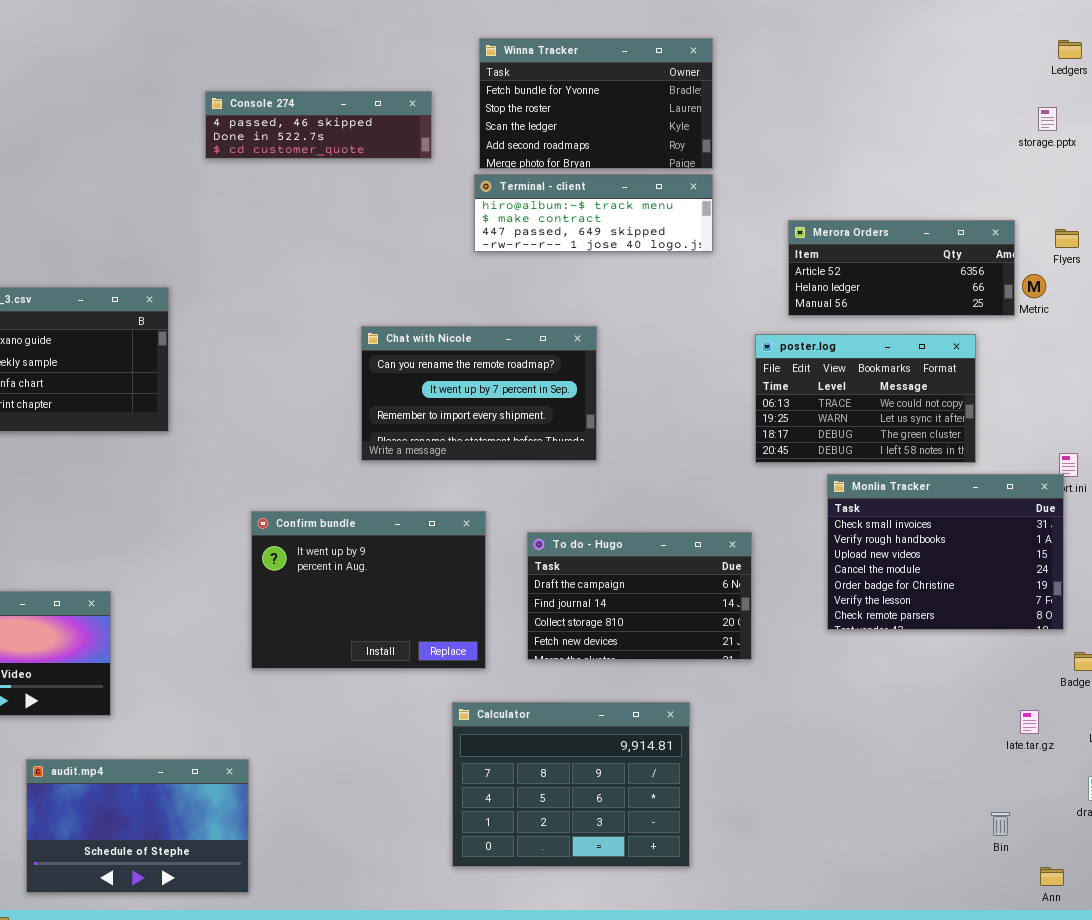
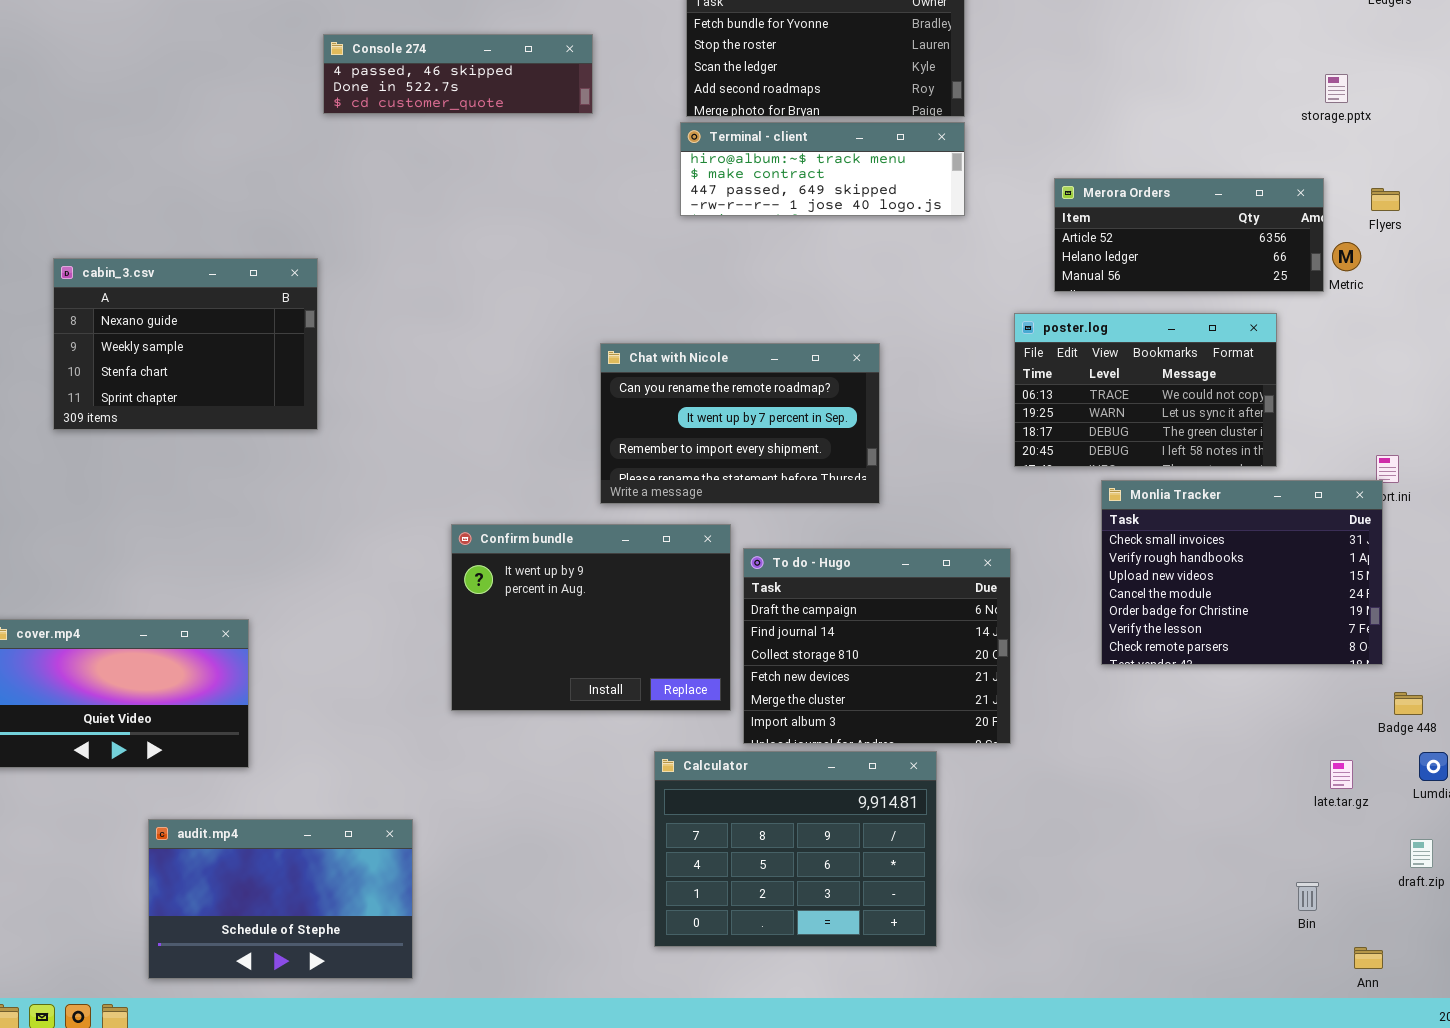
Console 274: [205,91,432,159] -> [323,34,593,114], moved
storage.pptx: [1038,107,1057,131] -> [1325,74,1348,103], moved
Chat with Nicole: [361,326,597,461] -> [600,343,880,504], moved
Confirm bundle: [251,511,486,669] -> [451,524,731,711], moved
To do - Hugo: [527,532,752,660] -> [743,548,1011,744], resized

